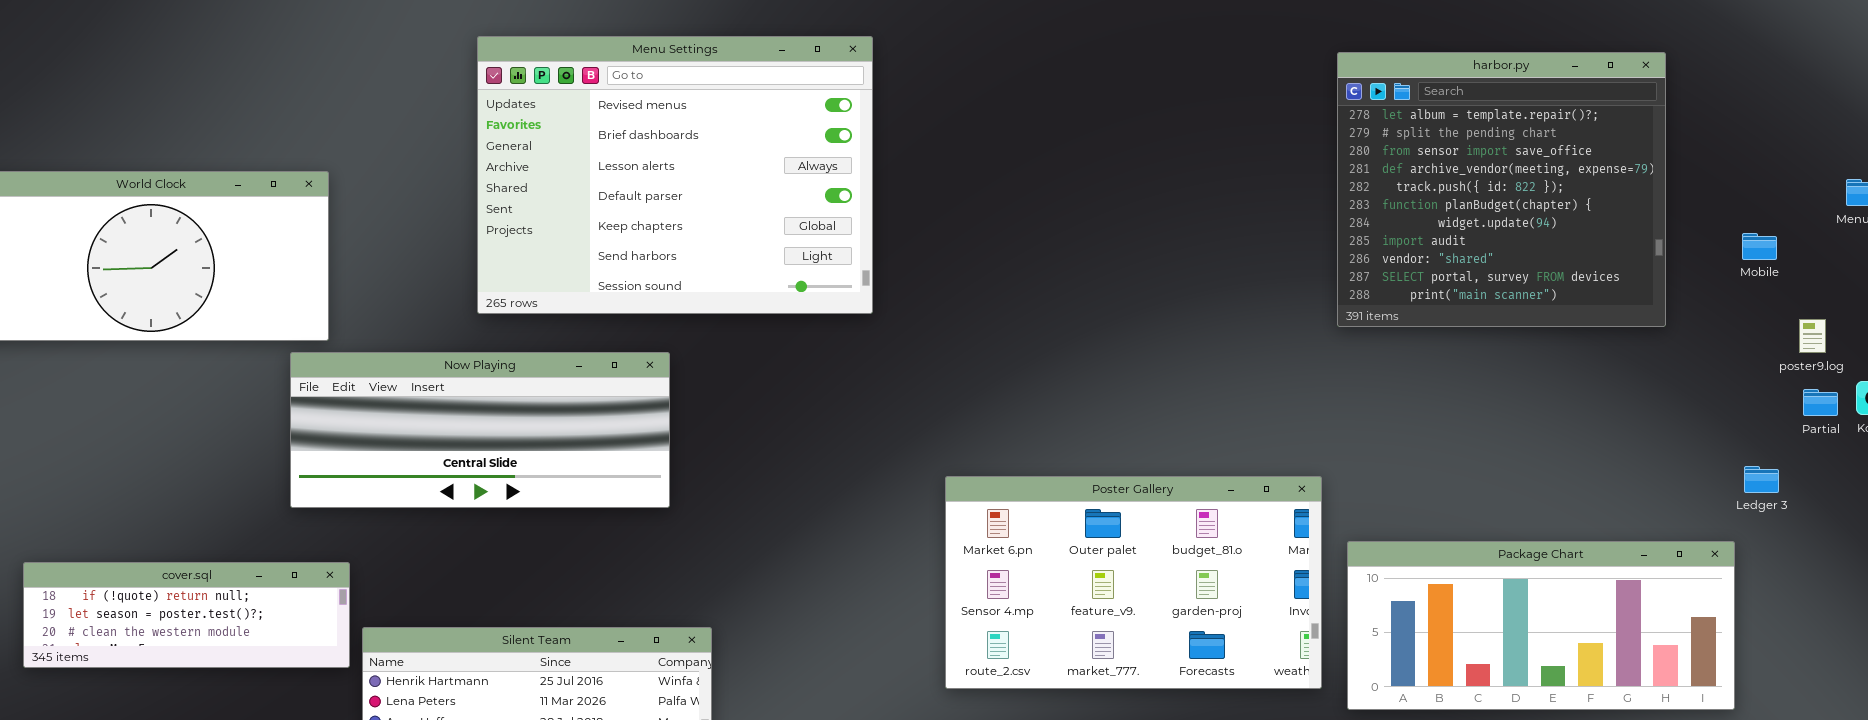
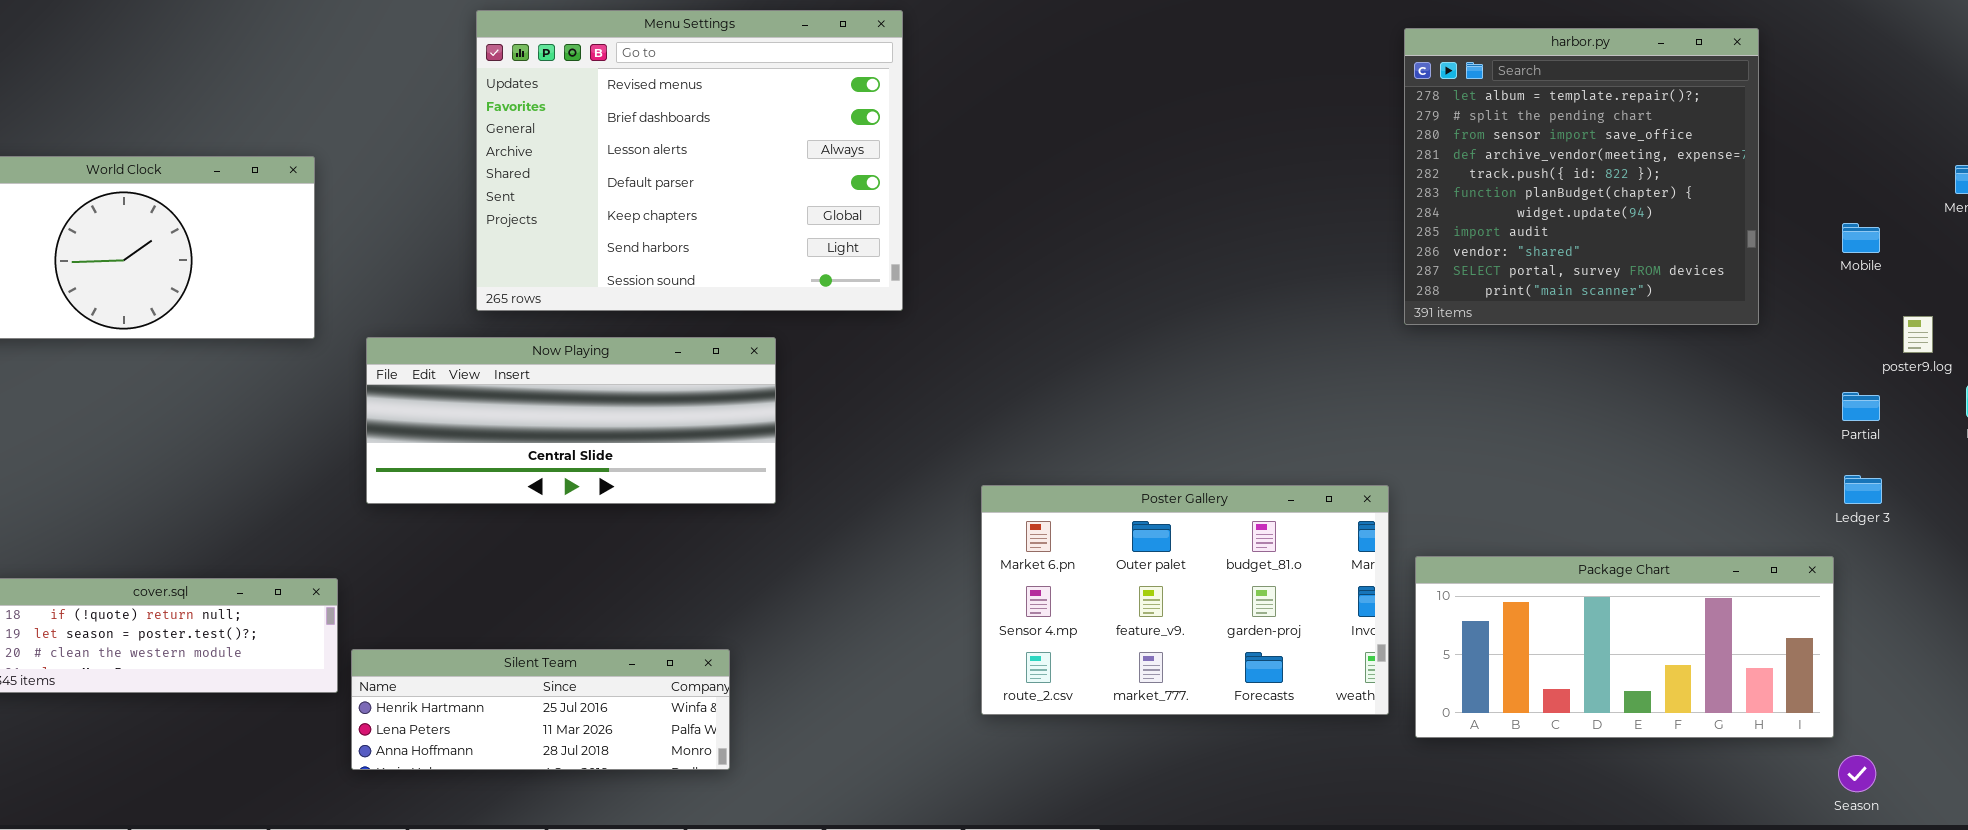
Now Playing: [290,352,670,508] -> [366,337,776,504], moved
Partial: [1803,389,1838,416] -> [1842,392,1880,421], moved

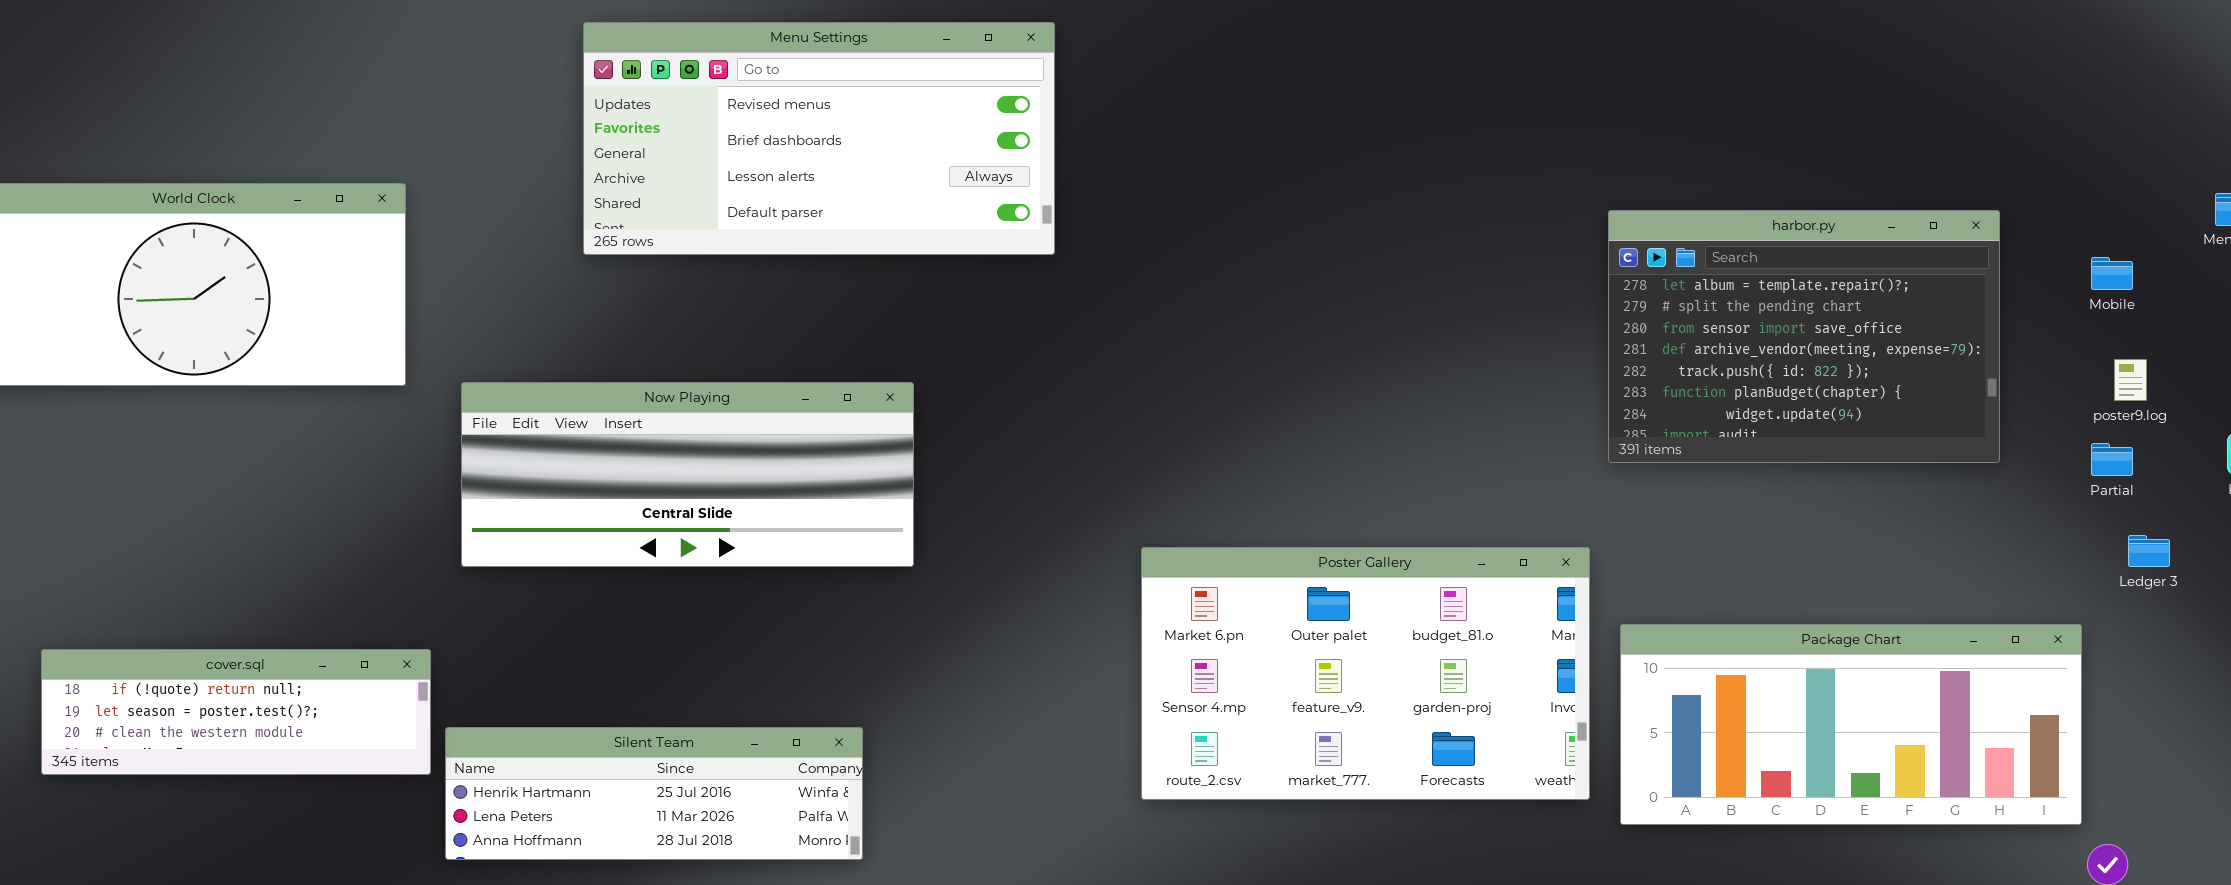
Menu Settings: [476,10,903,311] -> [583,22,1055,255], resized
harbor.py: [1404,28,1759,325] -> [1608,210,2000,463], moved, resized
poster9.log: [1903,316,1933,353] -> [2114,359,2147,401], moved
Ledger 3: [1844,475,1882,504] -> [2128,535,2170,567], moved

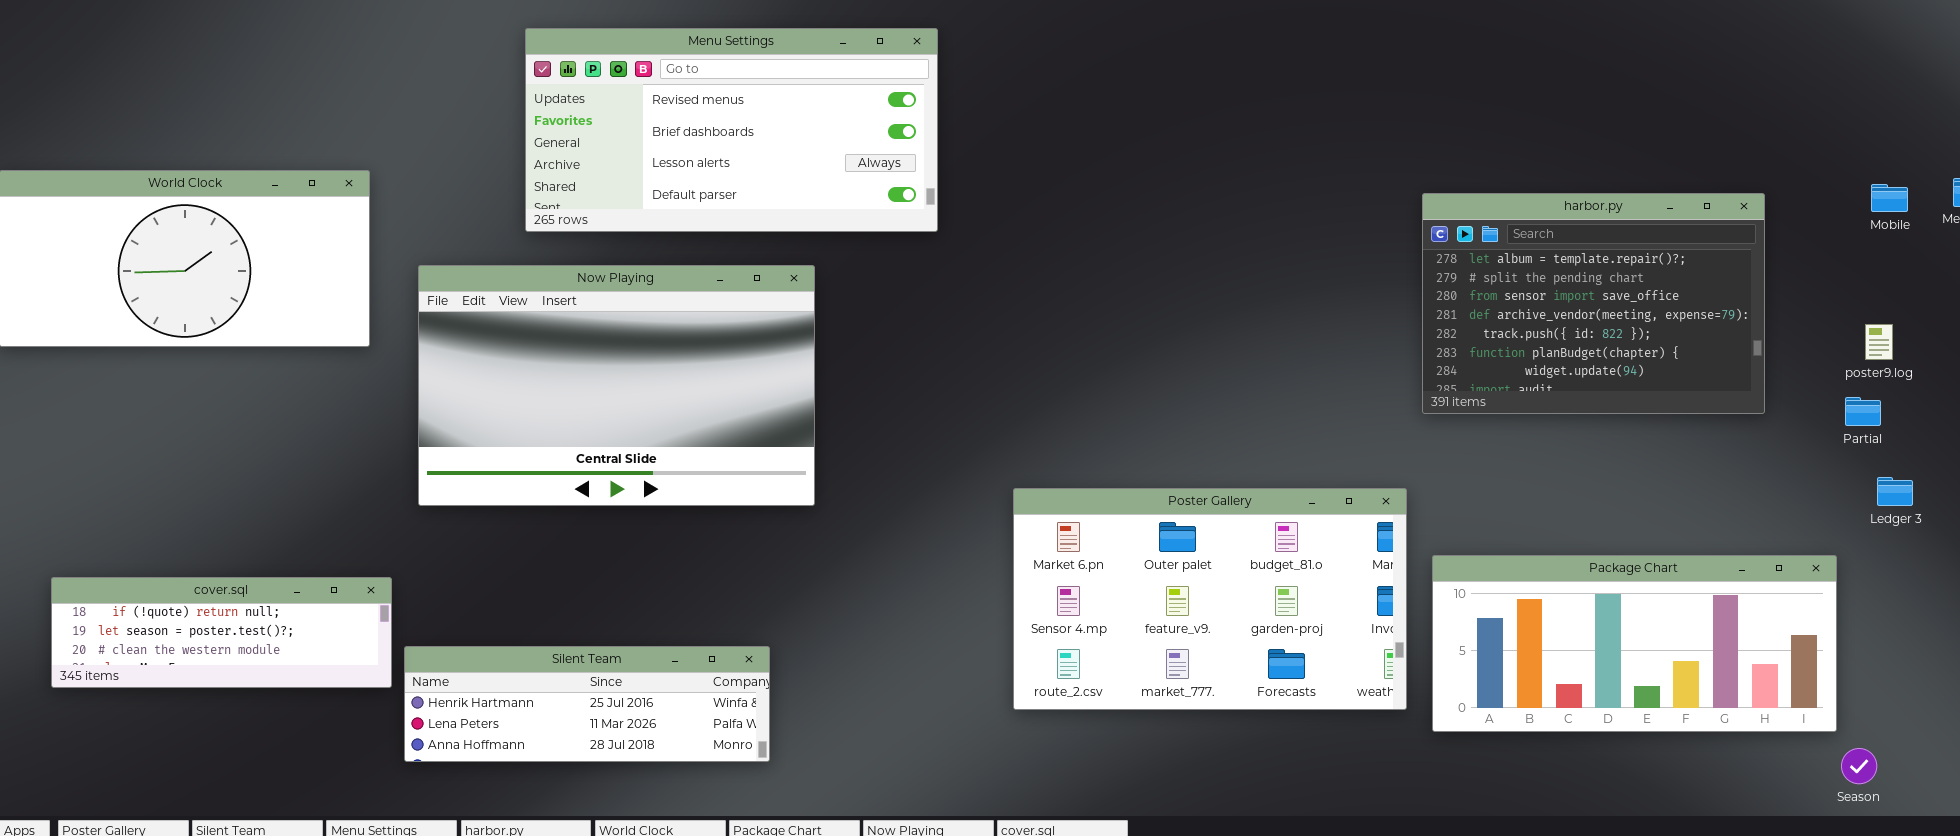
Mobile: [2091,257,2133,290] -> [1871,184,1908,212], moved
Now Playing: [461,382,914,567] -> [418,265,815,506], resized

